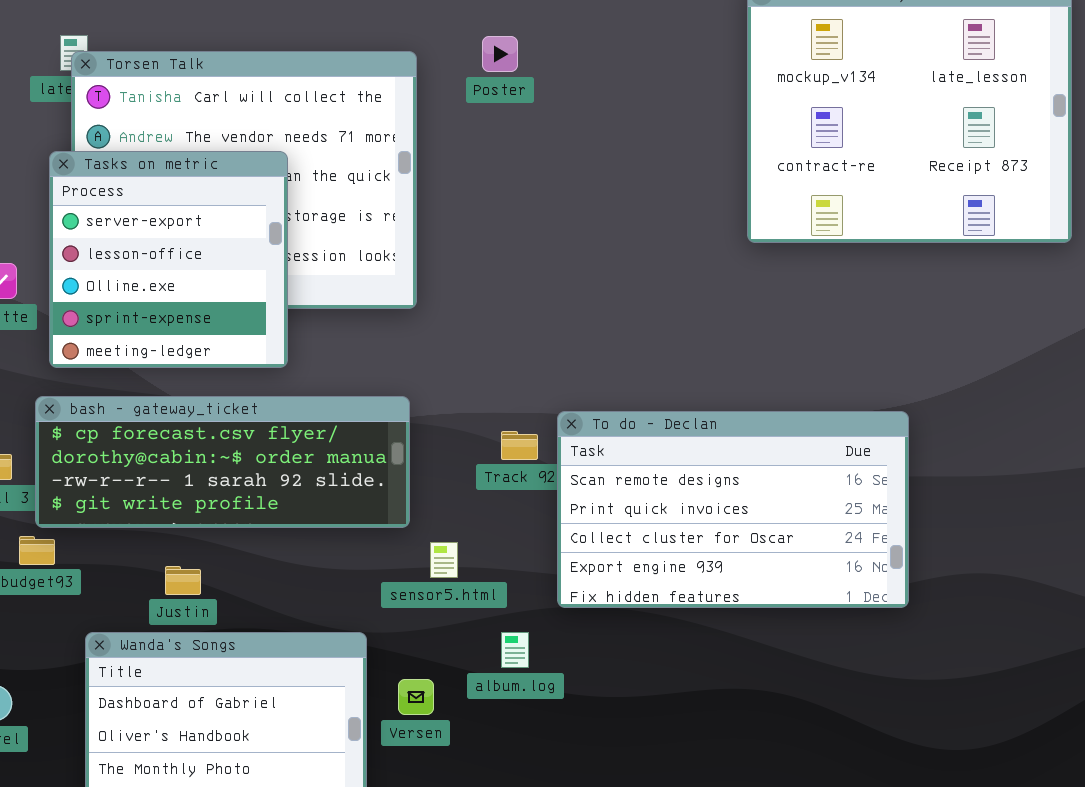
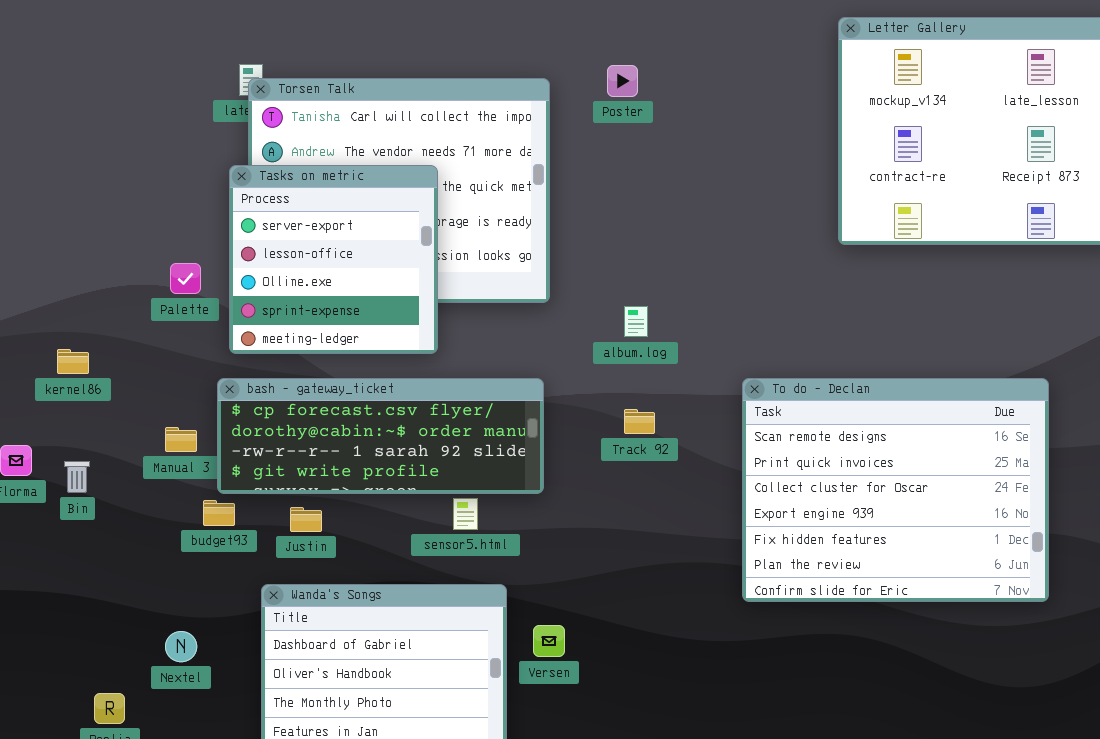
To do - Declan: [557,411,909,608] -> [742,378,1049,602], moved, resized
sensor5.html: [430,542,458,578] -> [453,498,478,530], moved
Justin: [165,566,201,595] -> [290,507,322,532], moved
album.log: [501,632,529,668] -> [624,306,648,337], moved

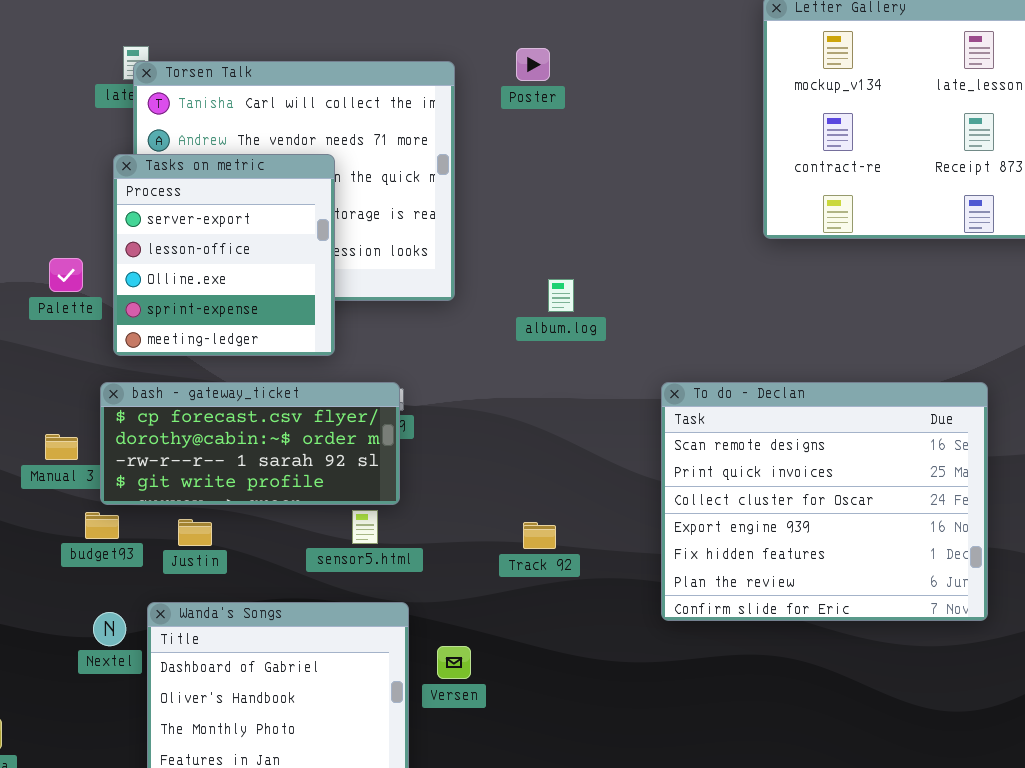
album.log: [624,306,648,337] -> [548,279,574,312], moved
bash - gateway_ticket: [217,378,544,494] -> [100,382,400,505], resized
Track 92: [624,409,655,434] -> [523,522,556,549], moved
Nextel: [165,631,197,662] -> [93,612,126,646], moved

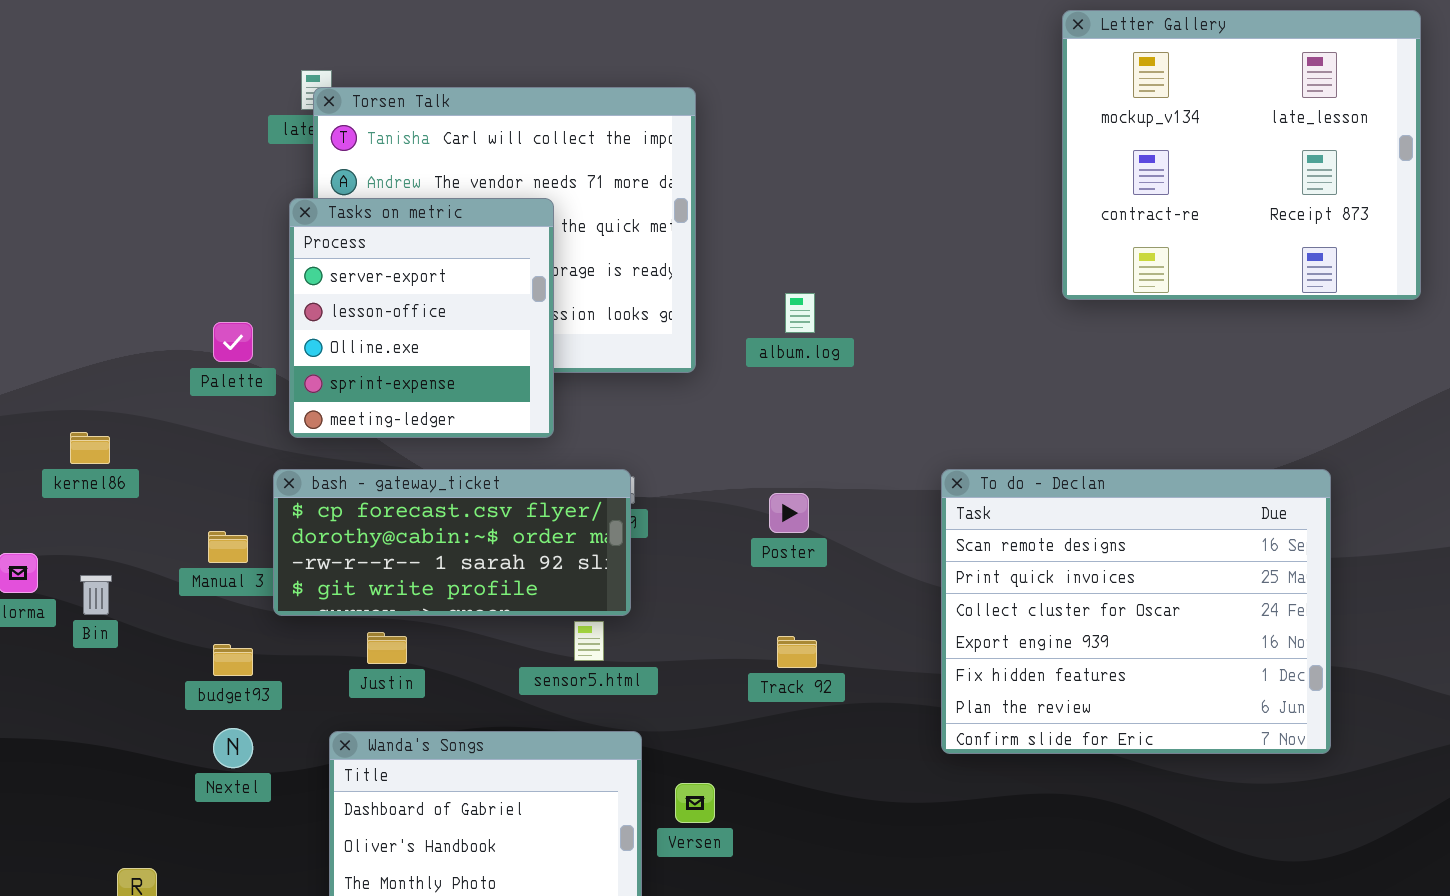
Poster: [516,48,550,81] -> [769,493,809,533], moved
album.log: [548,279,574,312] -> [785,293,815,333], moved
budget93: [85,512,119,539] -> [213,644,253,676], moved
Nextel: [93,612,126,646] -> [213,728,253,768], moved

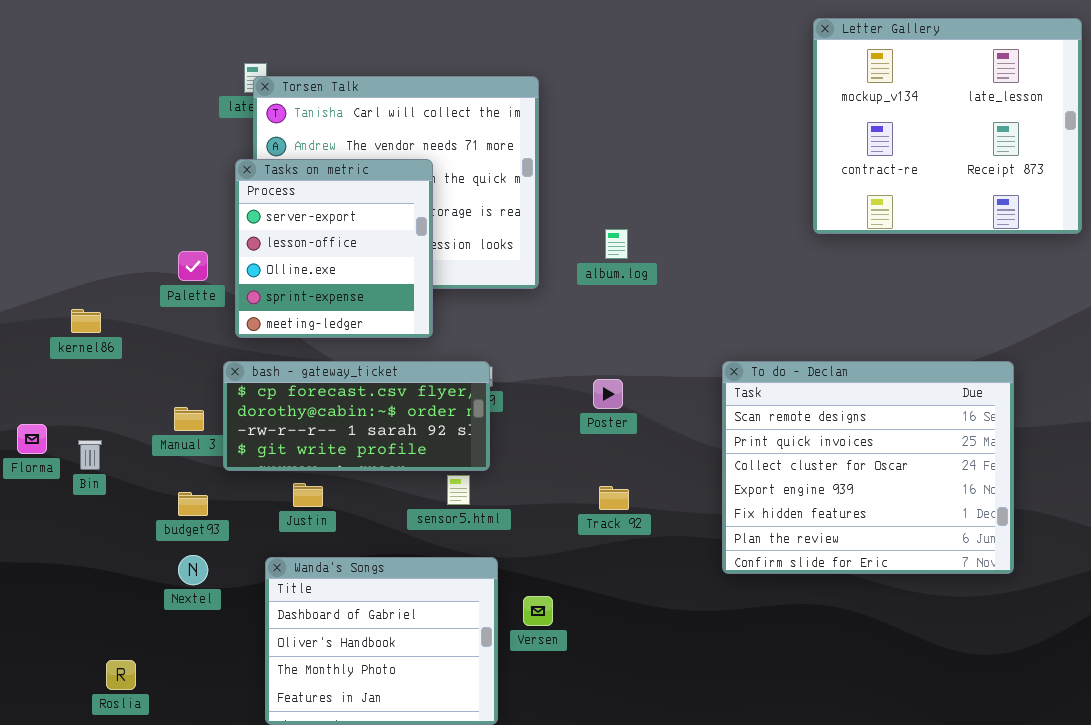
kernel86: [70,432,110,464] -> [71,309,101,333], moved

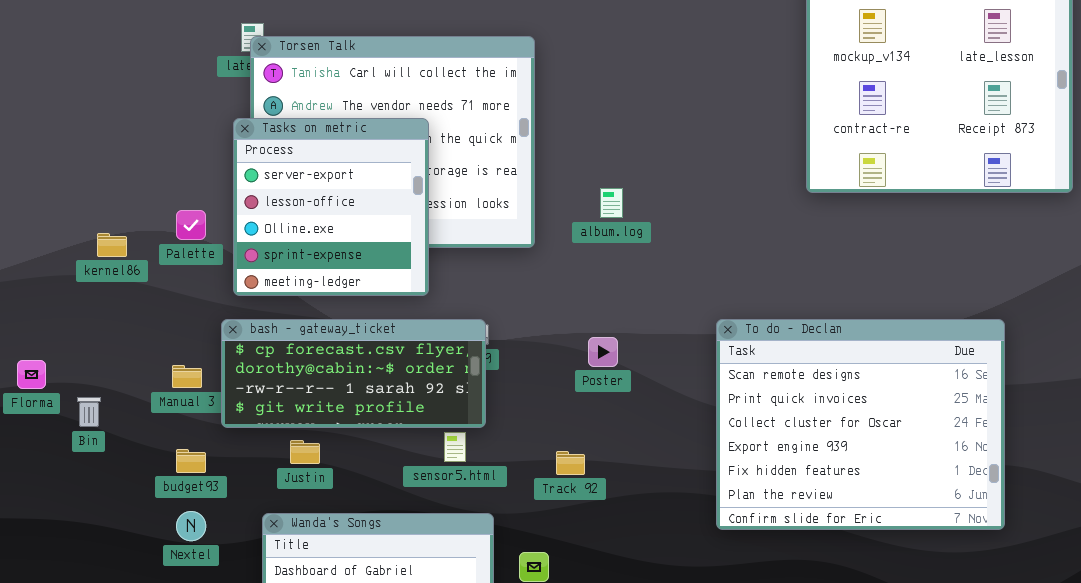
kernel86: [71,309,101,333] -> [97,233,127,257], moved
Florma: [17,424,47,454] -> [17,360,46,389], moved
Track 92: [599,486,629,510] -> [556,451,585,475], moved

